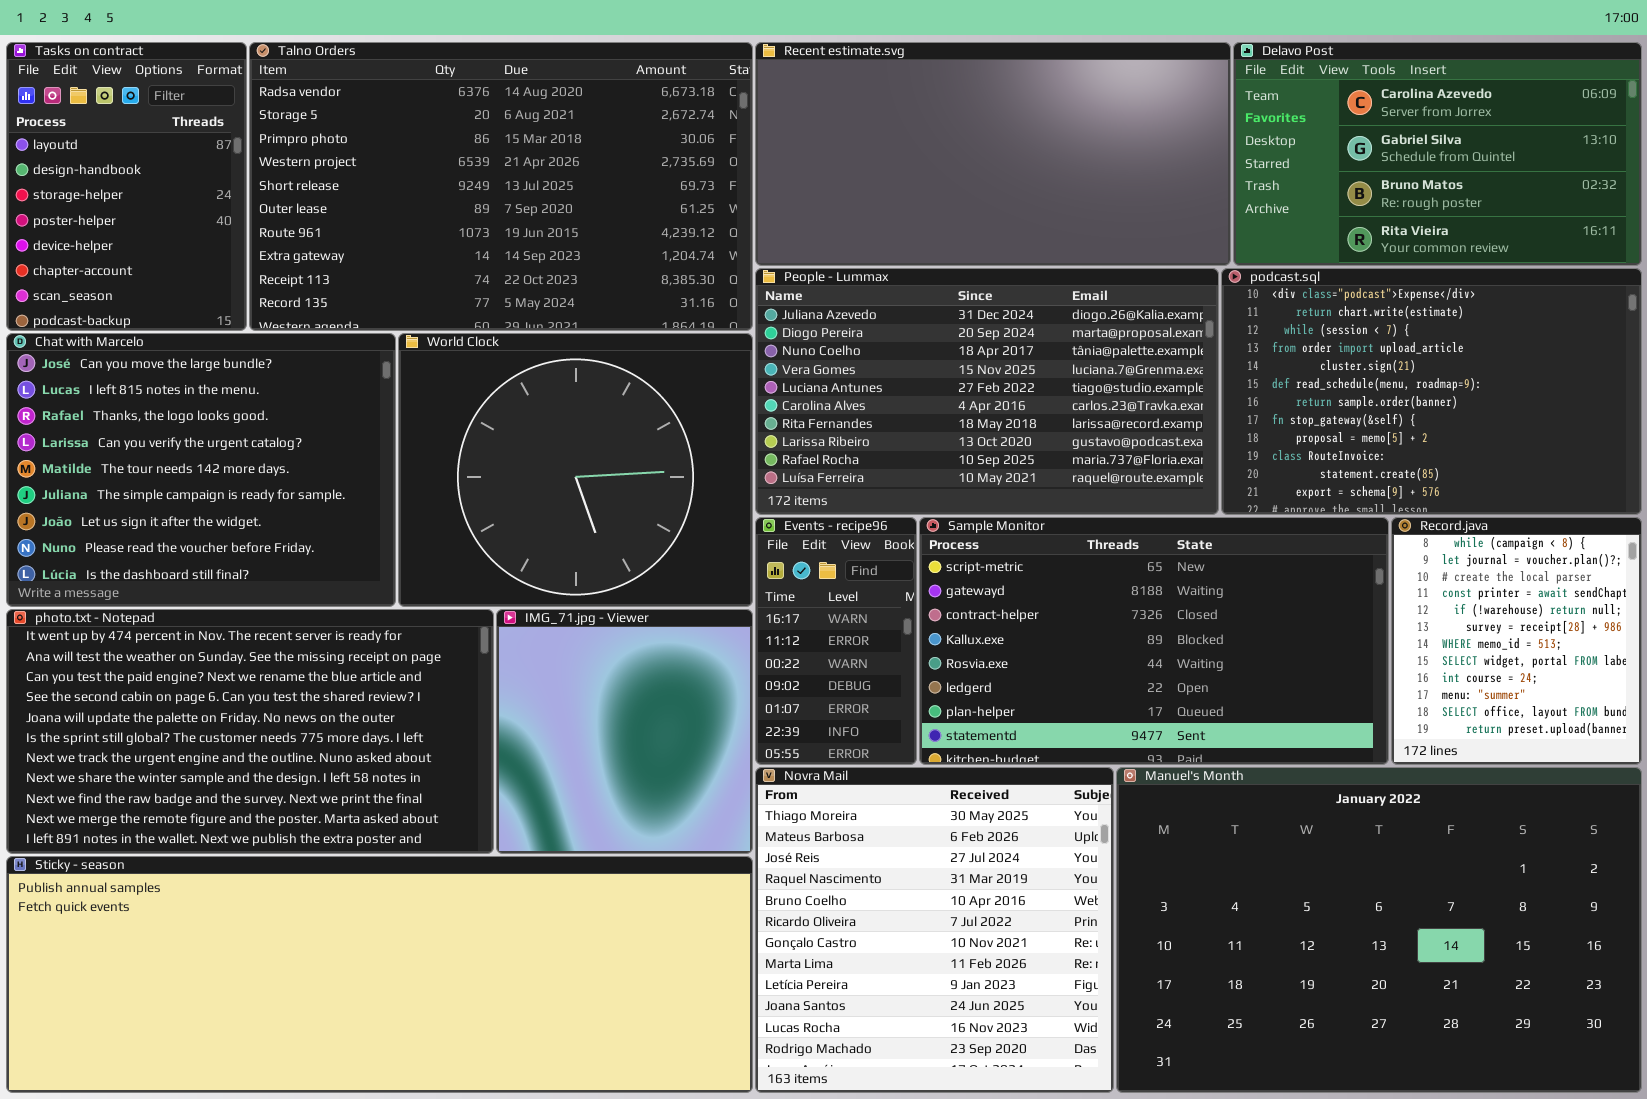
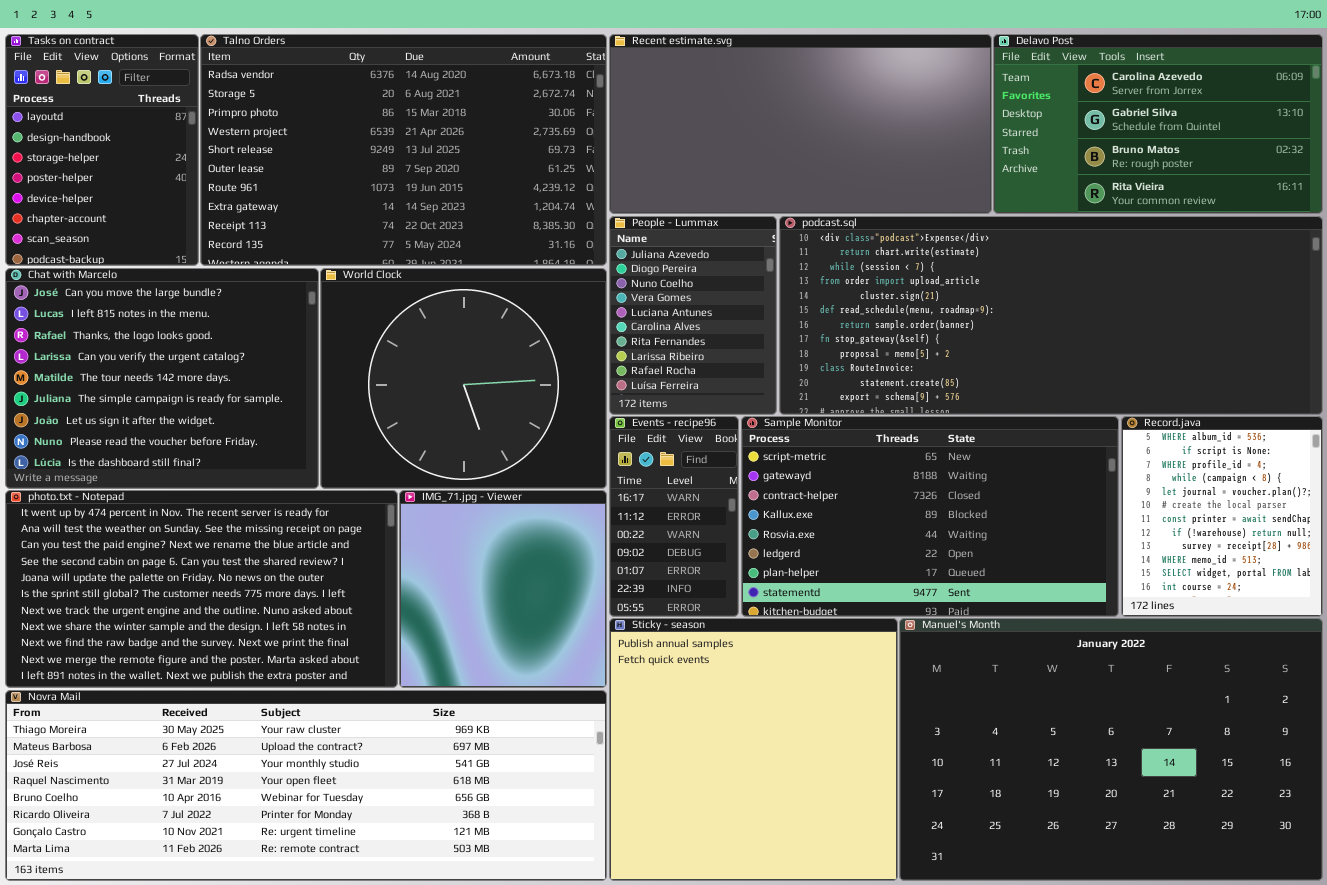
People - Lummax: [755,268,1219,515] -> [609,216,777,415], resized
podcast.sql: [1221,268,1642,515] -> [779,216,1323,415], resized
Record.java: [1391,517,1642,765] -> [1121,416,1323,617], scrolled up 3 rows
Novra Mail: [755,767,1114,1093] -> [5,690,607,881], moved, resized
Sticky - season: [6,856,753,1093] -> [609,618,898,881], moved, resized

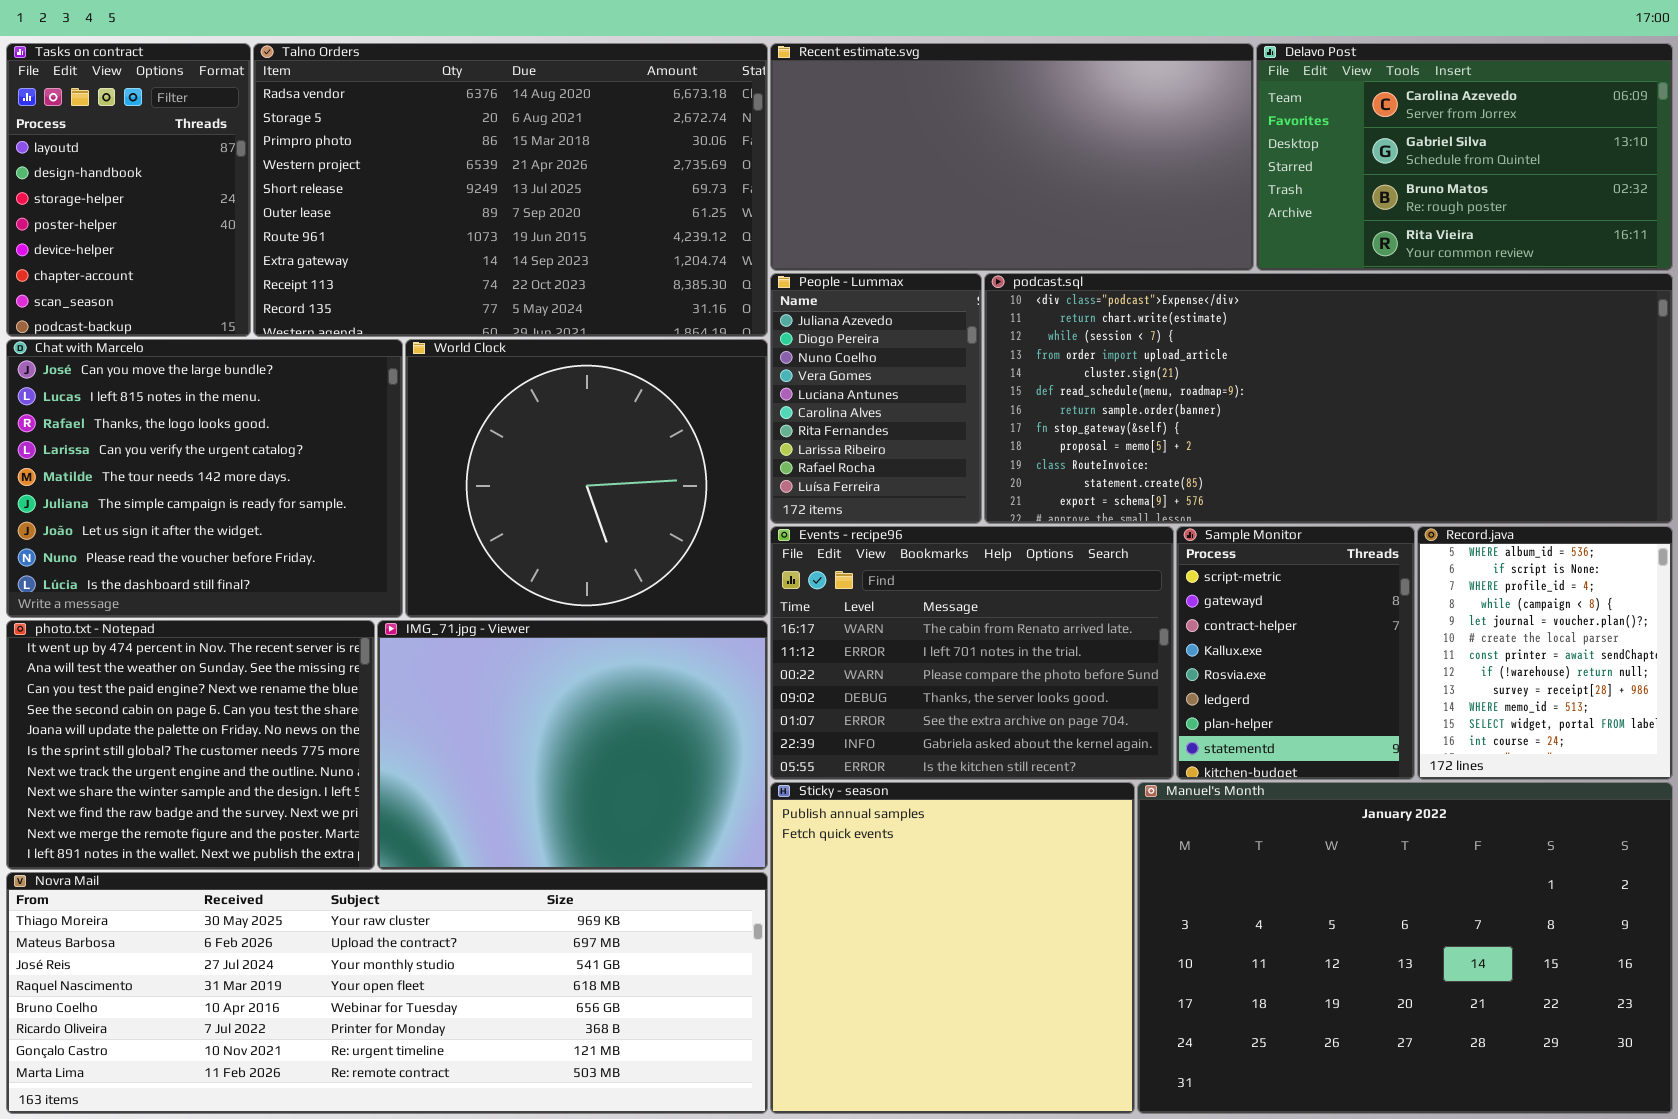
Events - recipe96: [609,416,739,617] -> [770,526,1174,780], resized
Sample Monitor: [741,416,1119,617] -> [1176,526,1415,780], resized
photo.txt - Notepad: [5,490,398,688] -> [6,620,375,870], resized
IMG_71.jpg - Viewer: [399,490,607,688] -> [377,620,768,870], resized

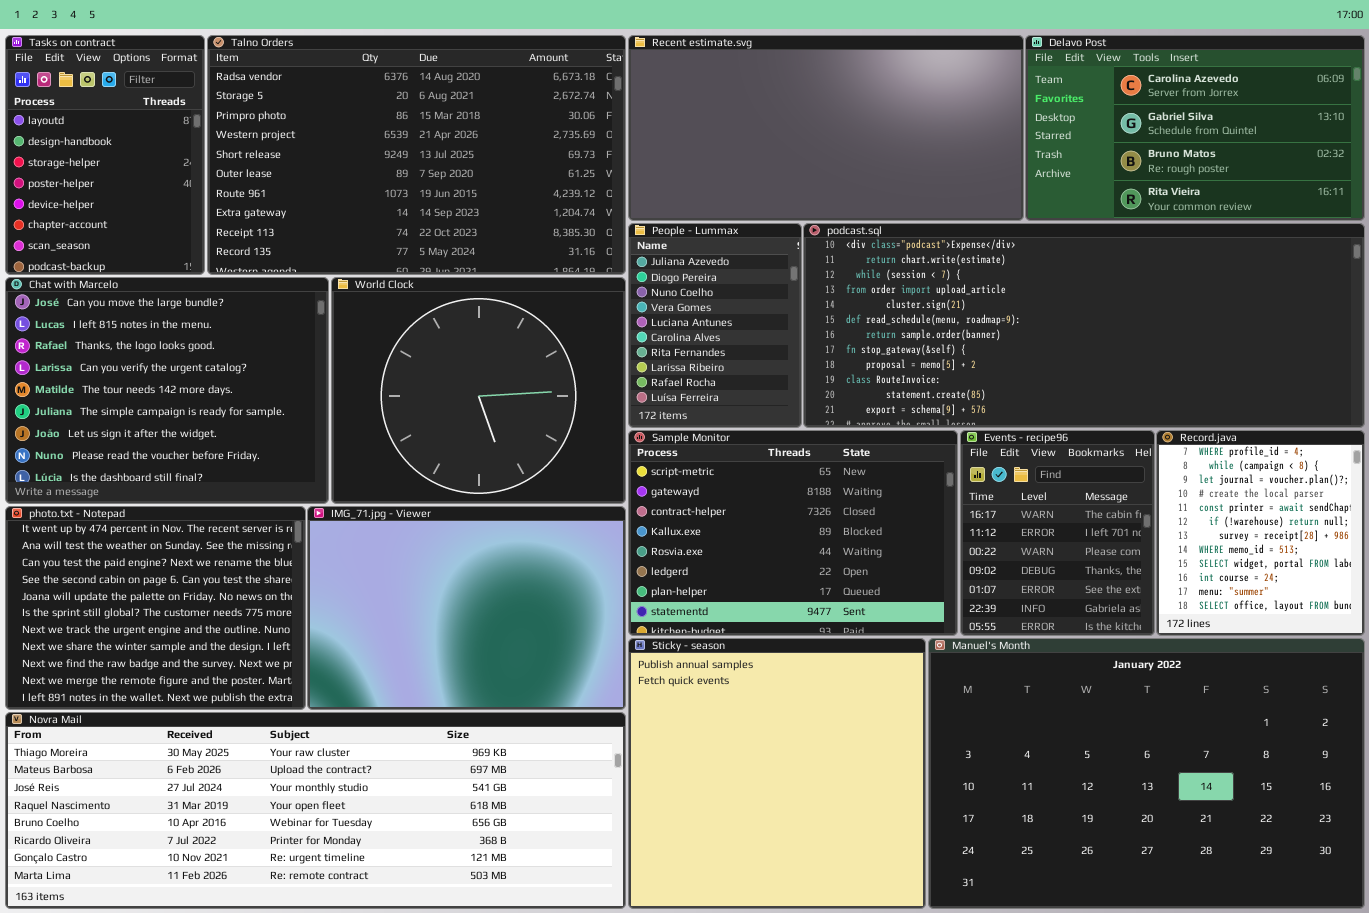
Events - recipe96: [770,526,1174,780] -> [960,430,1155,636], moved, resized
Sample Monitor: [1176,526,1415,780] -> [628,430,958,636], moved, resized
Record.java: [1417,526,1673,780] -> [1156,430,1365,636], scrolled down 2 rows

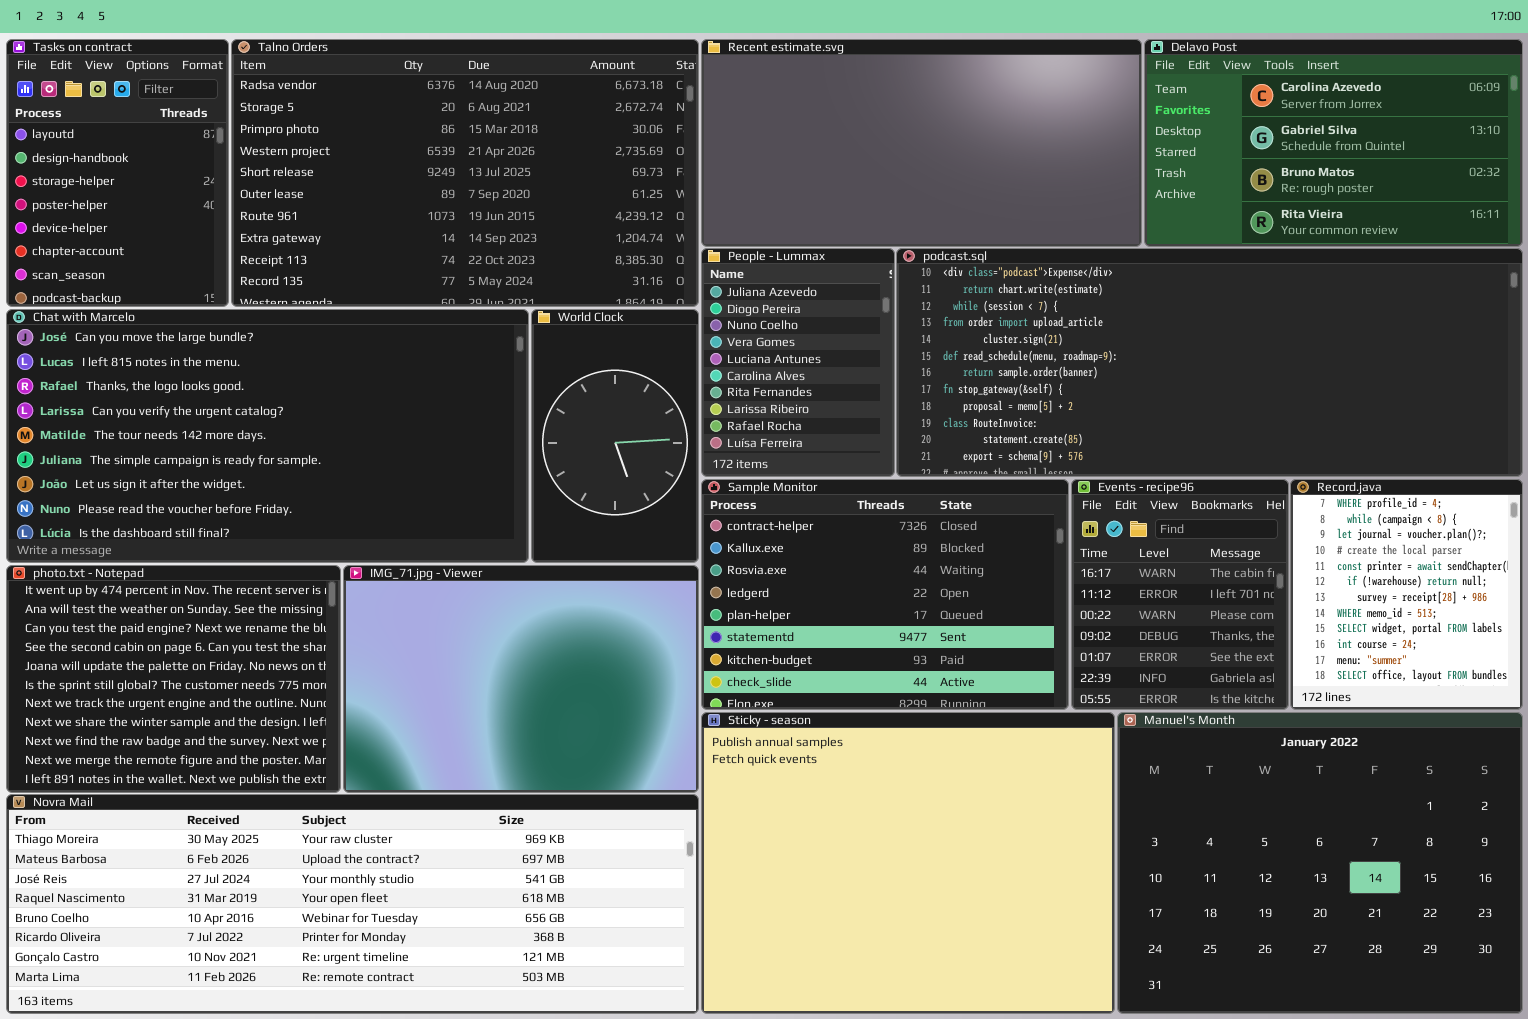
Chat with Marcelo: [5,277,329,504] -> [6,309,529,563], resized
World Clock: [331,277,626,504] -> [531,309,699,563], resized
Sample Monitor: [628,430,958,636] -> [701,479,1069,710], scrolled down 2 rows
Sticky - season: [628,638,926,909] -> [701,712,1115,1014], resized
Manuel's Month: [928,638,1365,909] -> [1117,712,1523,1014], resized

